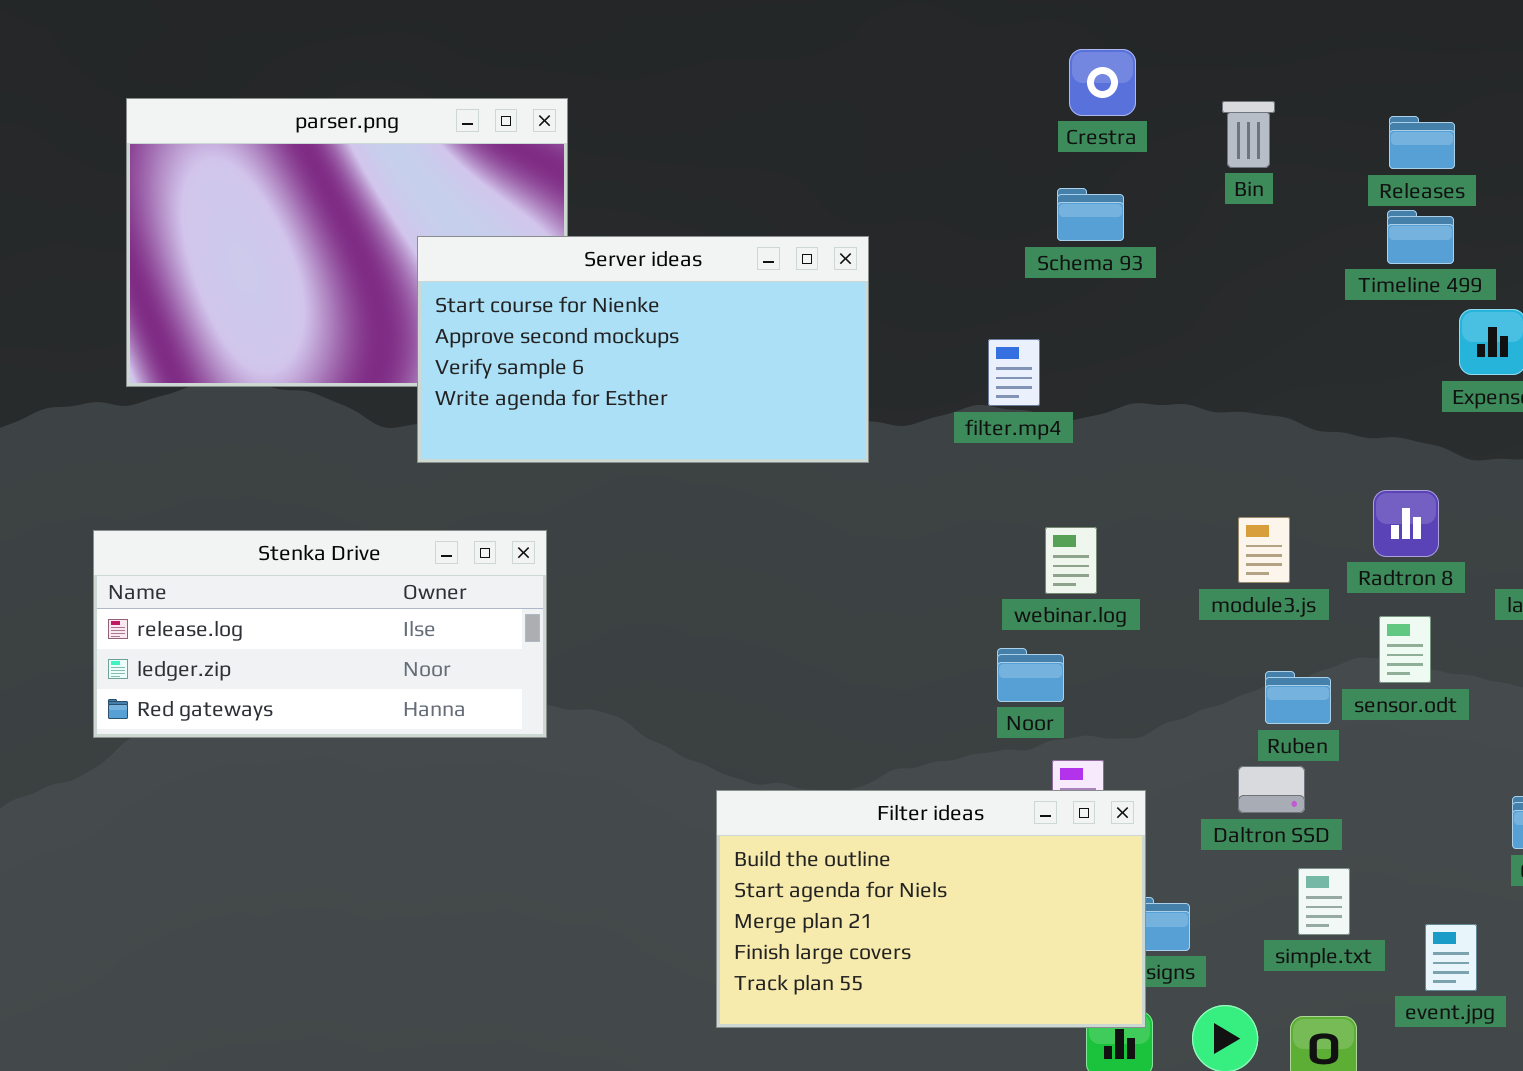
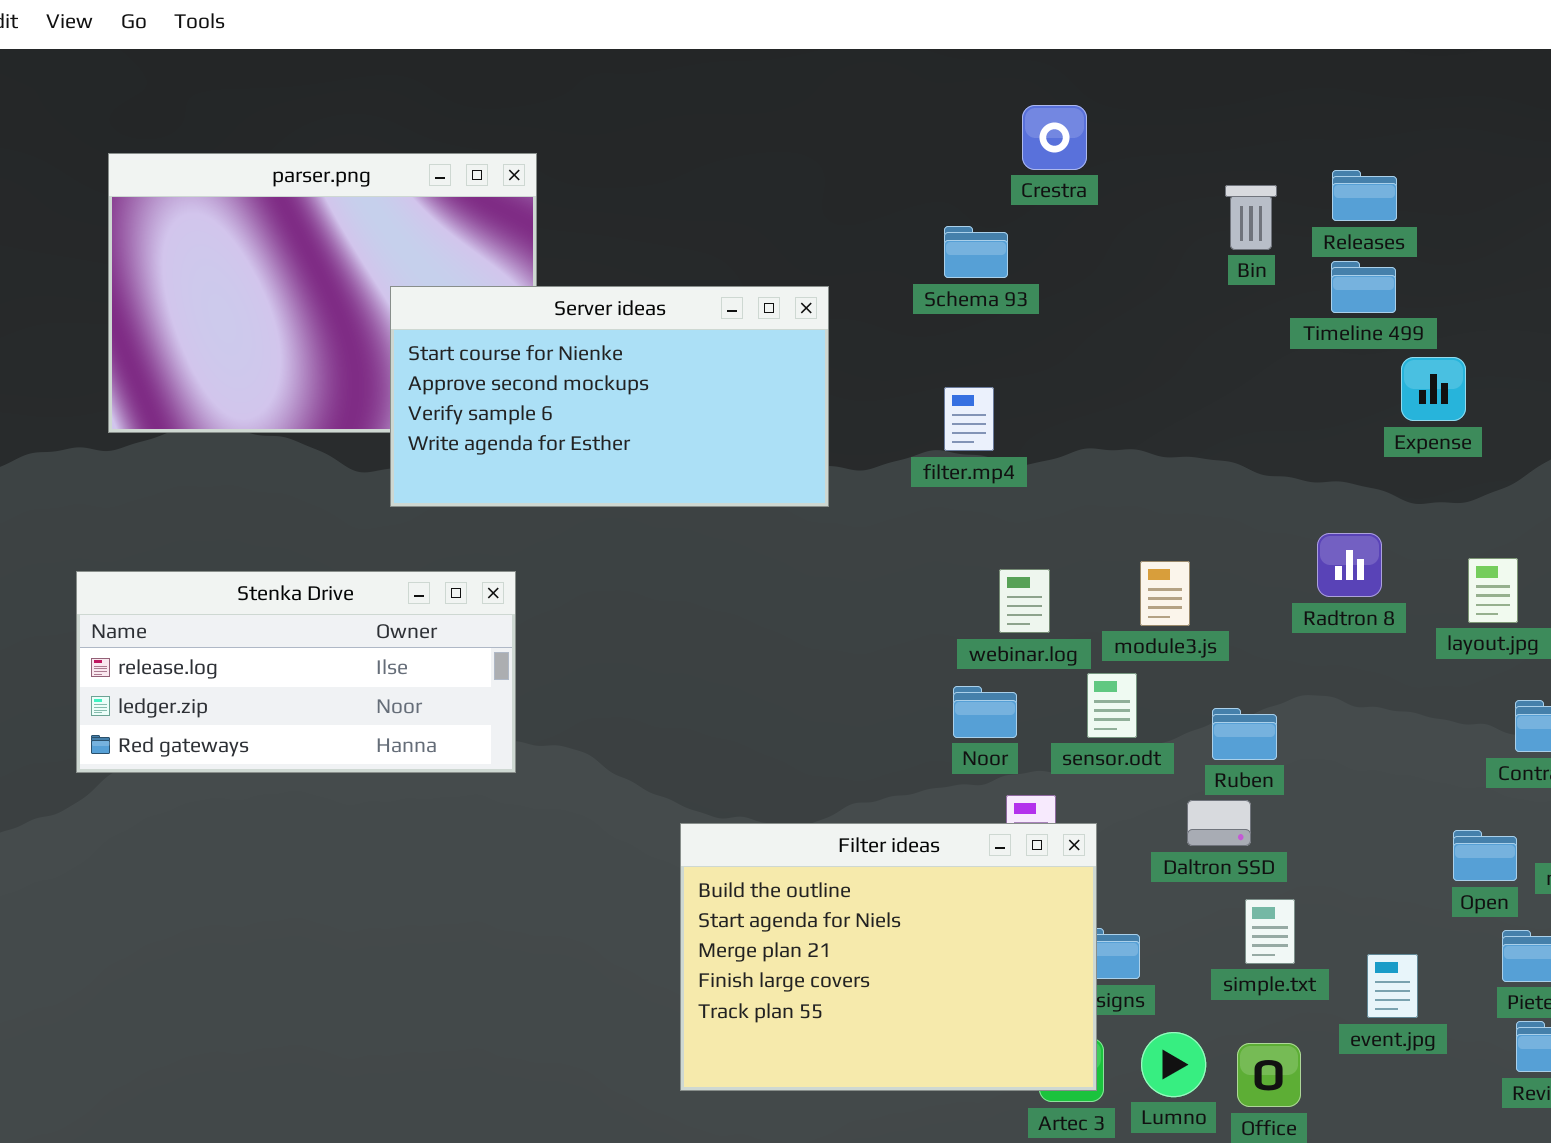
Bin: [1222,101,1275,168] -> [1225,185,1277,250], moved
Schema 93: [1057,188,1124,241] -> [944,226,1008,278], moved
module3.js: [1238,517,1290,583] -> [1140,561,1190,626], moved
sensor.odt: [1379,616,1431,683] -> [1087,673,1137,738], moved
Filter ideas: [716,790,1146,1028] -> [680,823,1097,1091], resized

